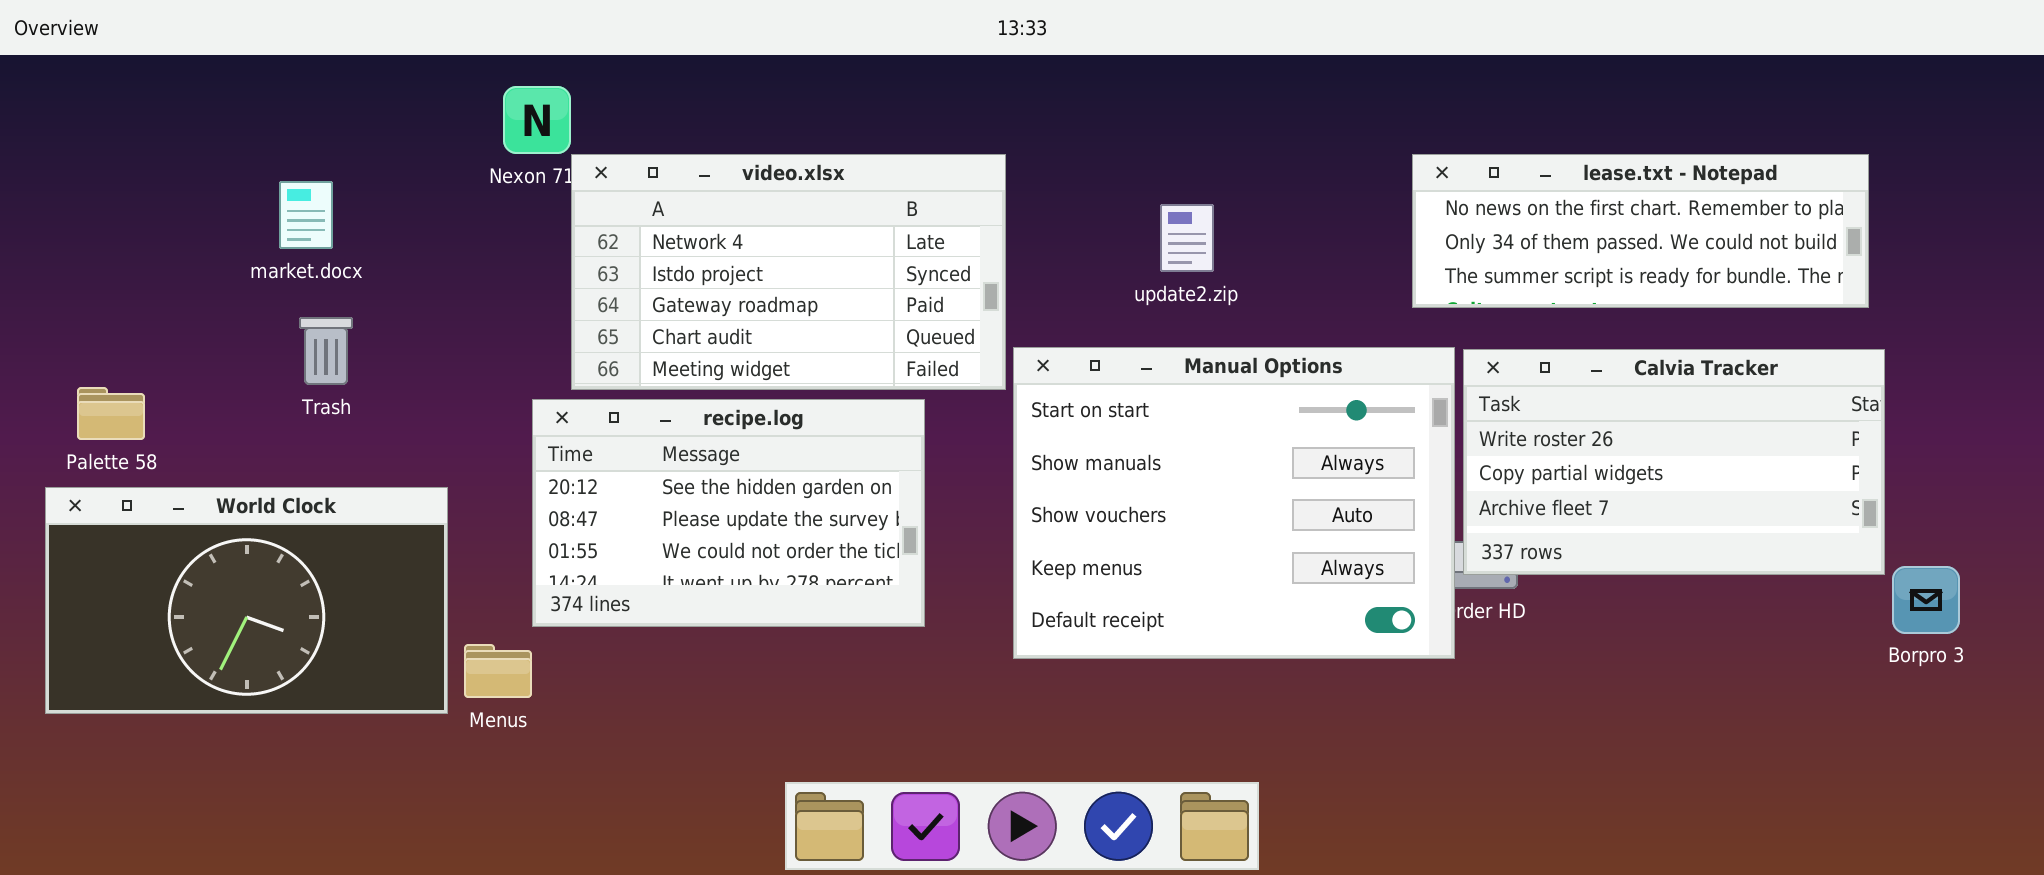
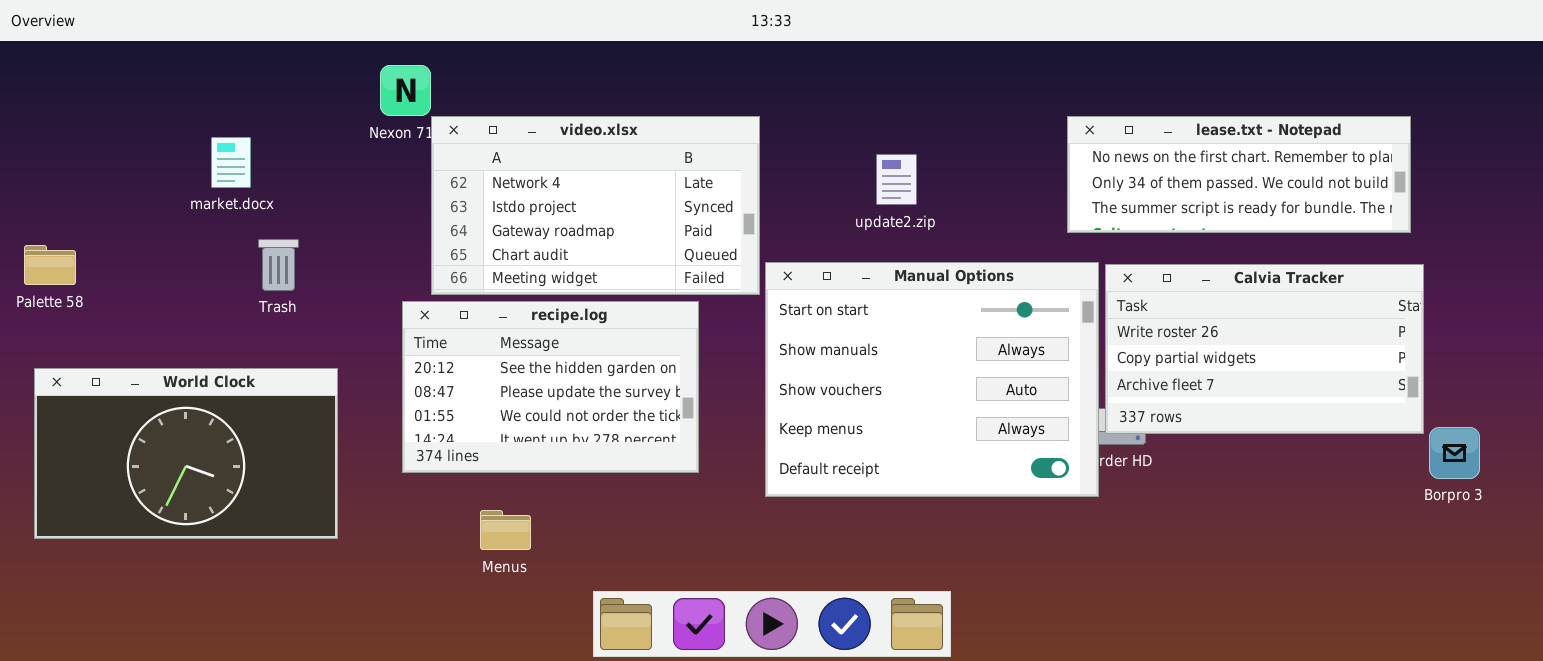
Trash: [299,317,353,385] -> [258,239,299,291], moved
Palette 58: [77,387,145,440] -> [24,245,76,285], moved
Menus: [464,644,532,698] -> [480,510,531,550], moved

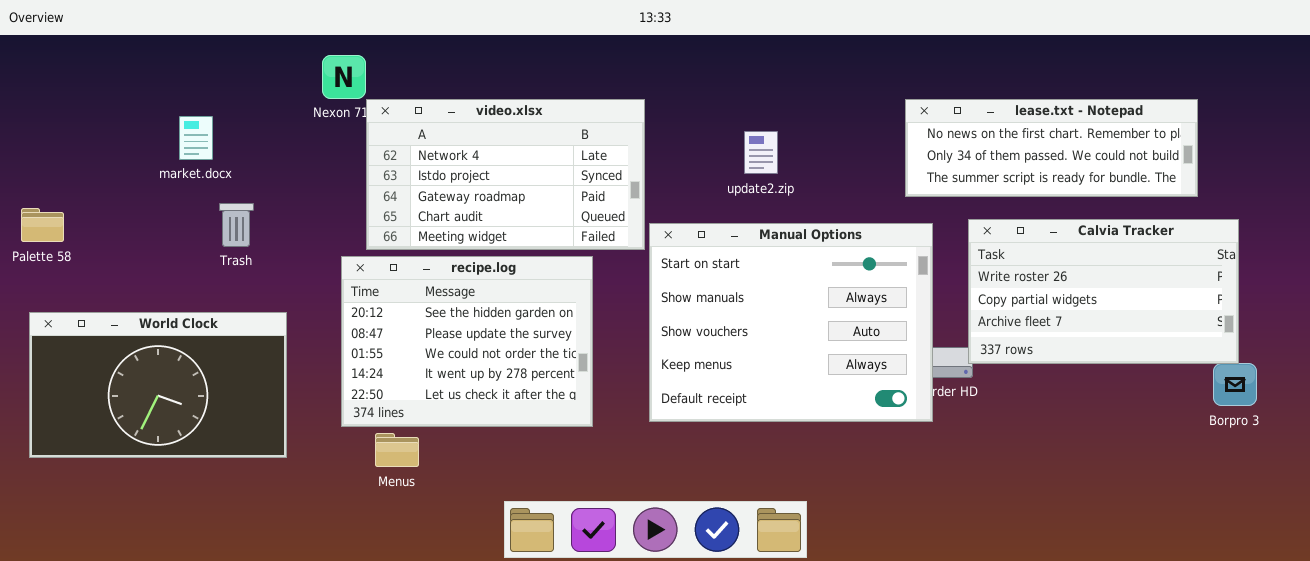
Calvia Tracker: [1105,264,1424,434] -> [968,219,1239,364], moved
recipe.log: [402,301,699,473] -> [341,256,593,427], resized
Menus: [480,510,531,550] -> [375,433,419,467], moved

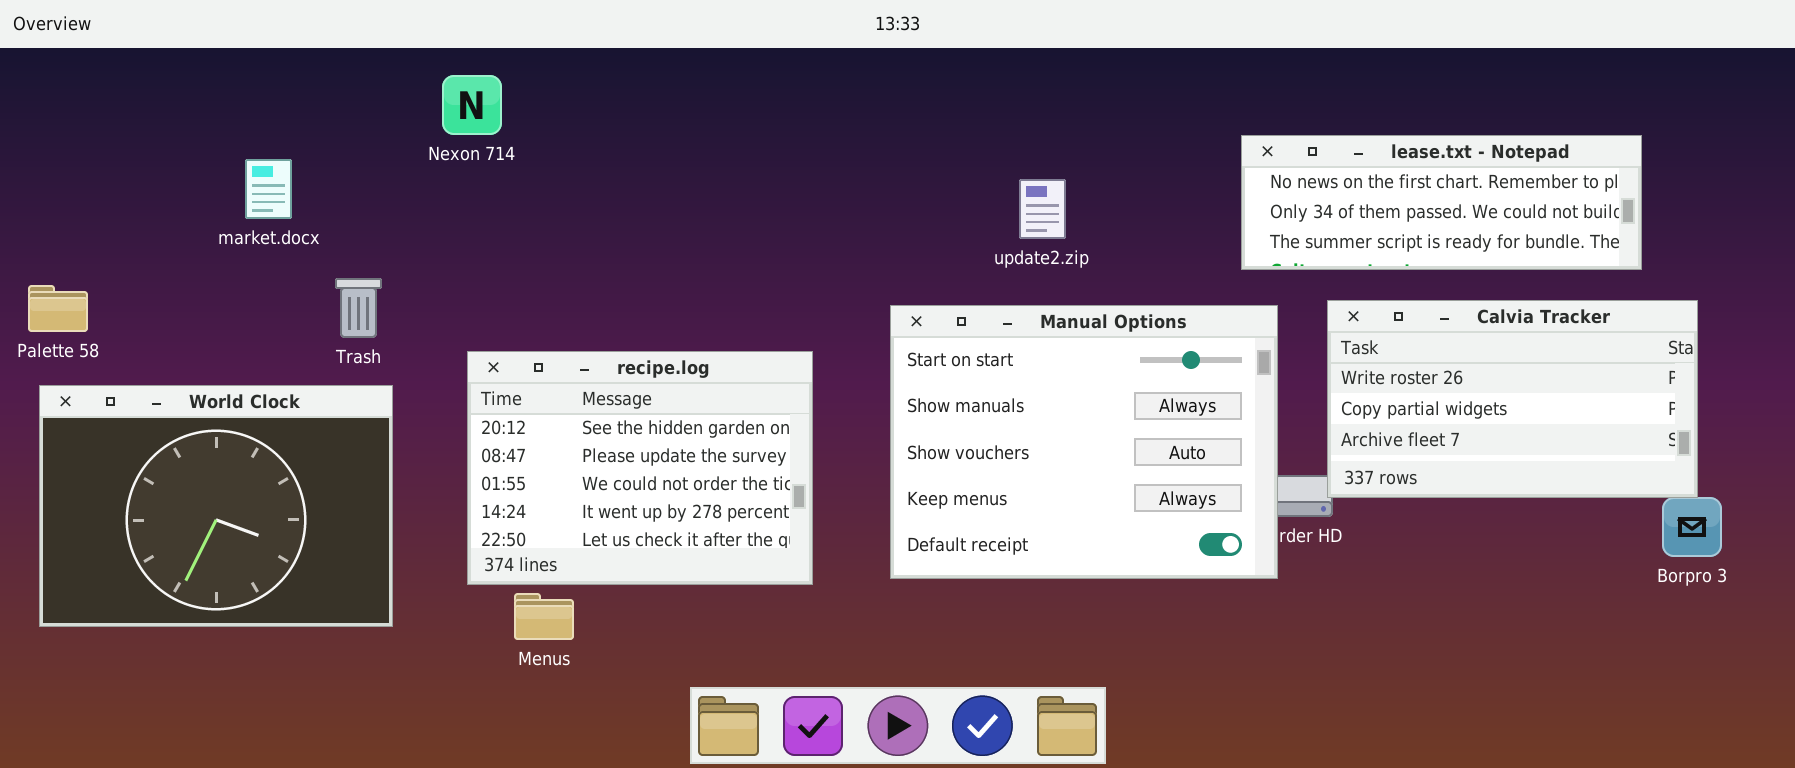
video.xlsx: [366,99,645,250] -> none, closed
Trash: [219,203,254,247] -> [335,278,382,338], moved
World Clock: [29,312,287,458] -> [39,385,393,627], resized

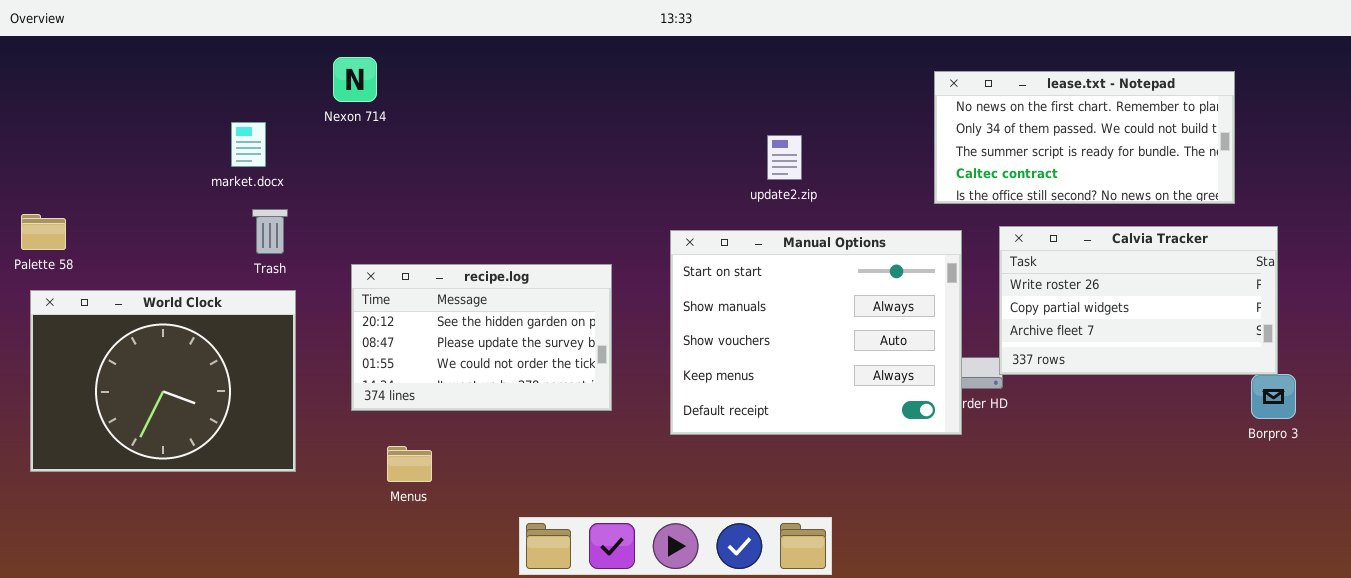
lease.txt - Notepad: [1241,135,1642,270] -> [934,71,1235,204], resized
market.docx: [245,159,292,219] -> [231,122,266,167], moved
recipe.log: [467,351,813,585] -> [351,264,612,411], resized

